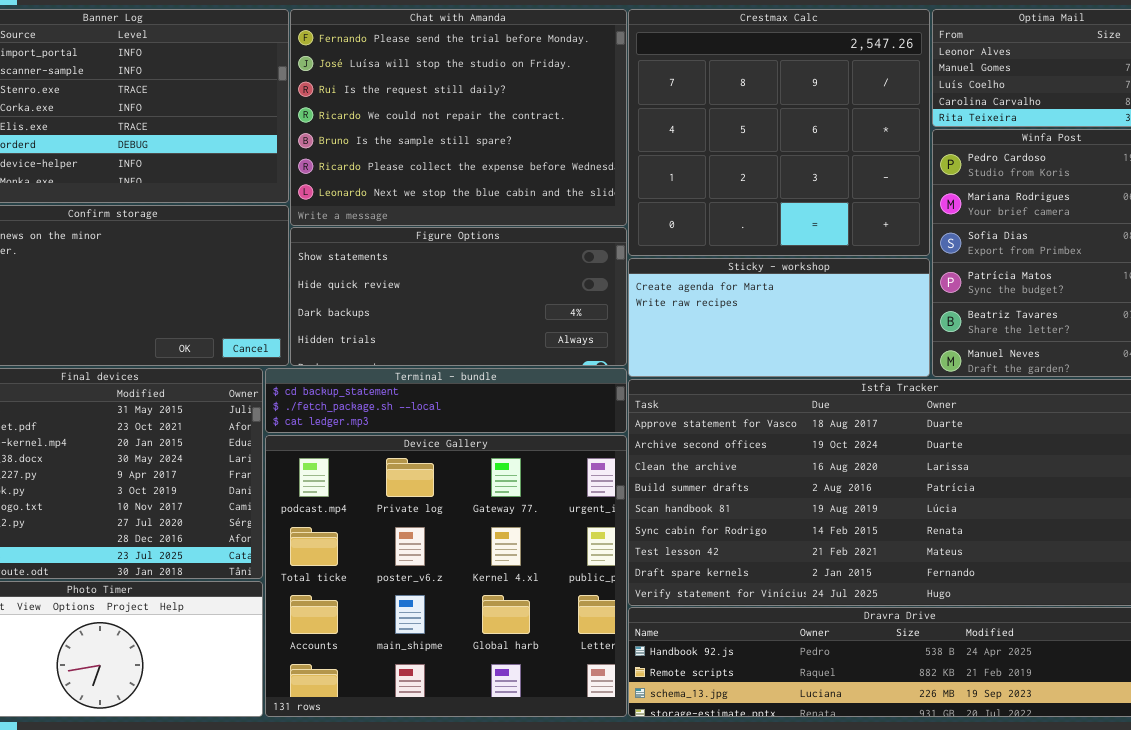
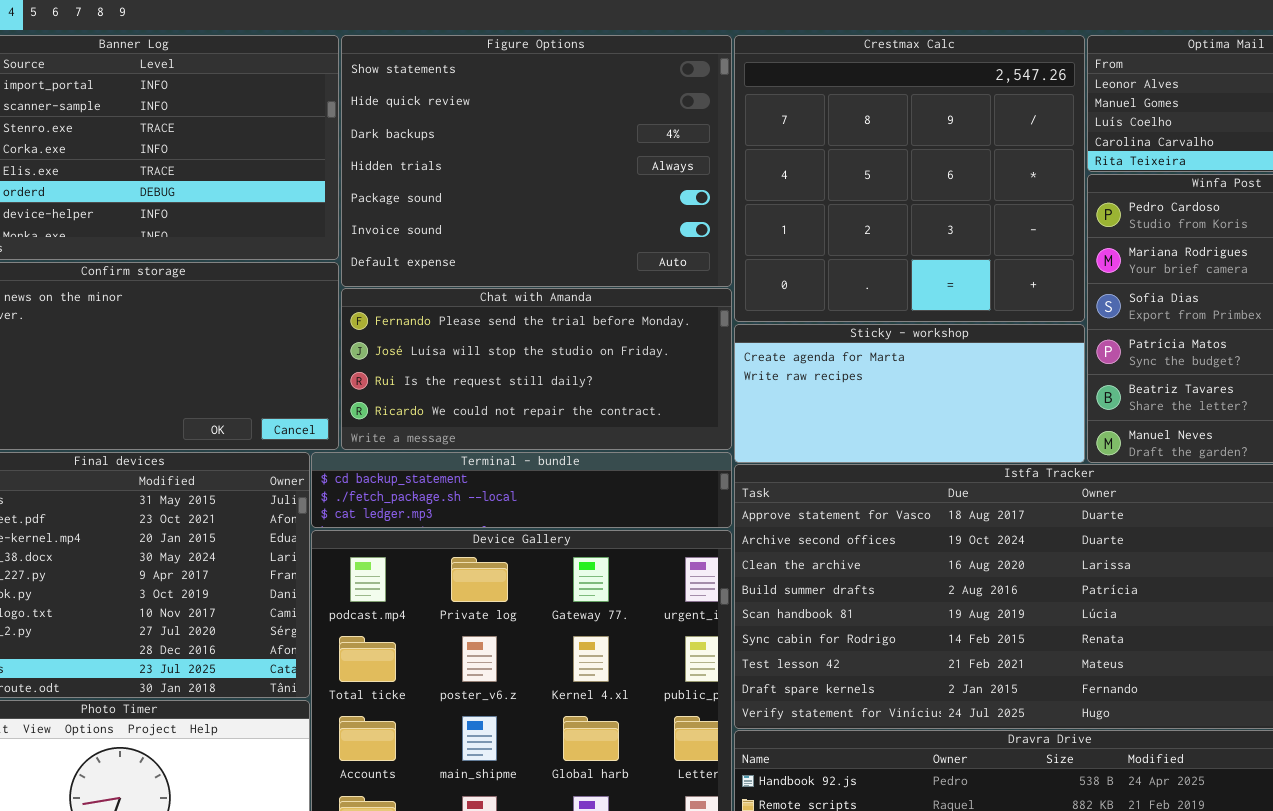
Chat with Amanda: [290,9,627,226] -> [341,288,732,450], moved, resized
Figure Options: [290,227,627,366] -> [341,35,732,287], moved, resized

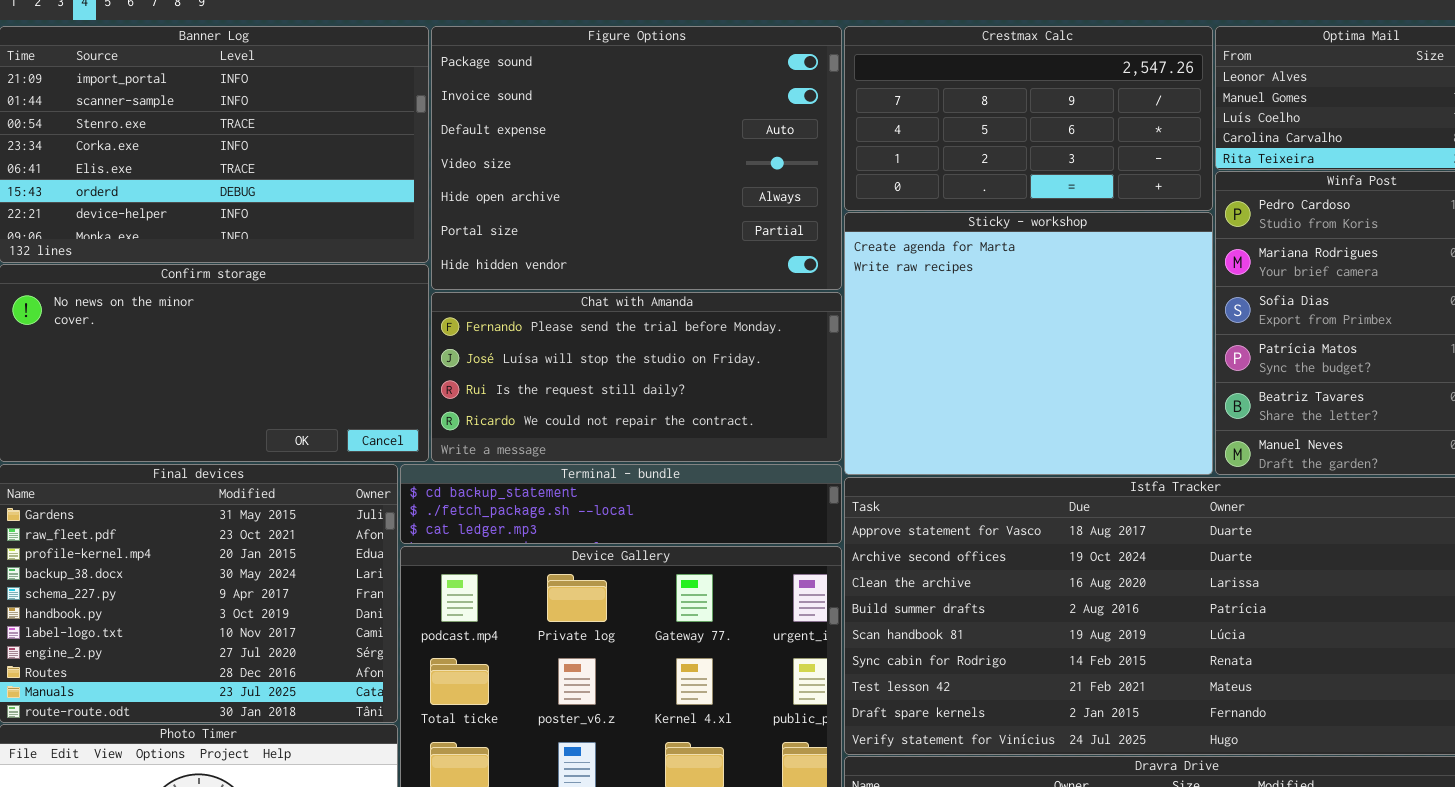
Figure Options: [341,35,732,287] -> [431,26,842,290], scrolled down 4 rows
Crestmax Calc: [734,35,1085,322] -> [844,26,1213,211], resized
Sticky - workshop: [734,324,1085,463] -> [844,212,1213,475], resized

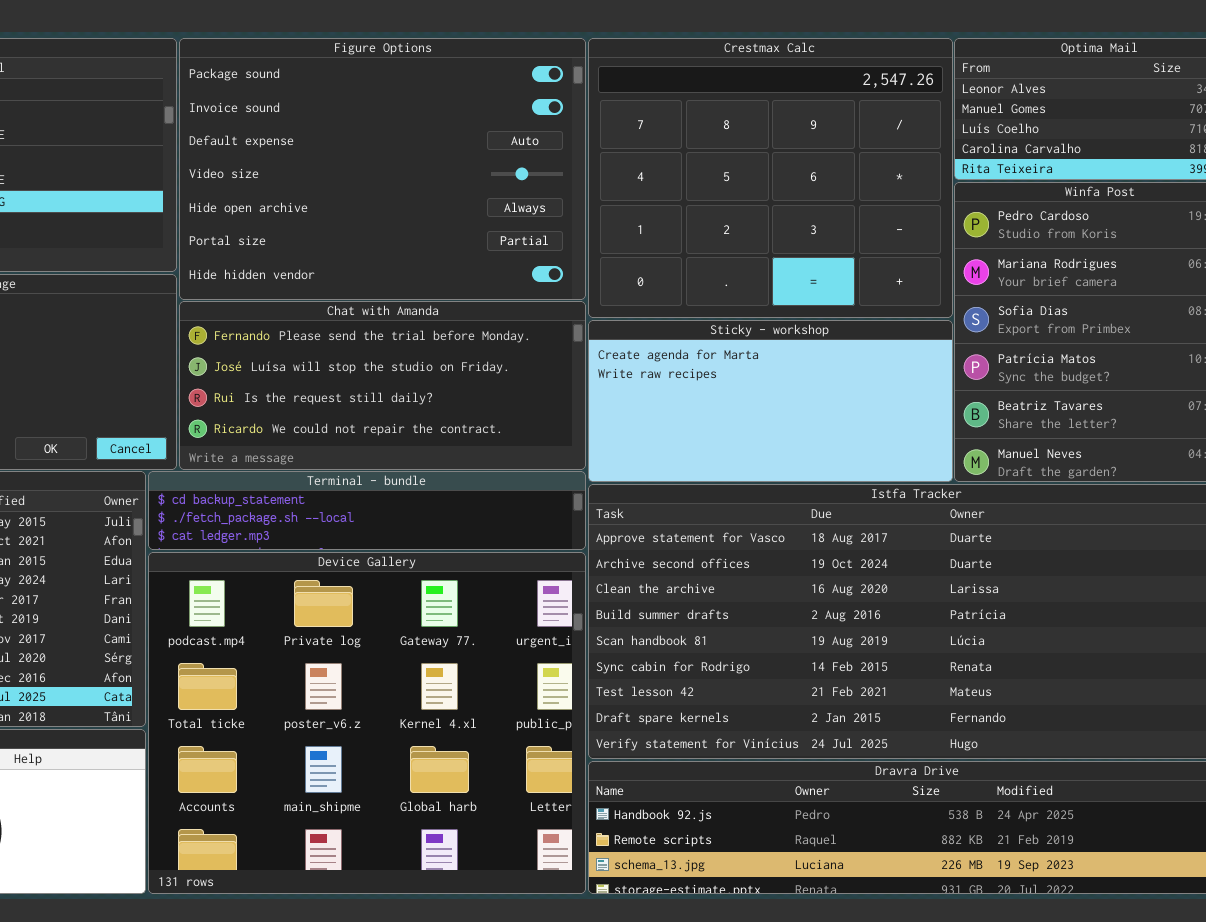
Crestmax Calc: [844,26,1213,211] -> [588,38,953,318], resized
Sticky - workshop: [844,212,1213,475] -> [588,320,953,482], resized

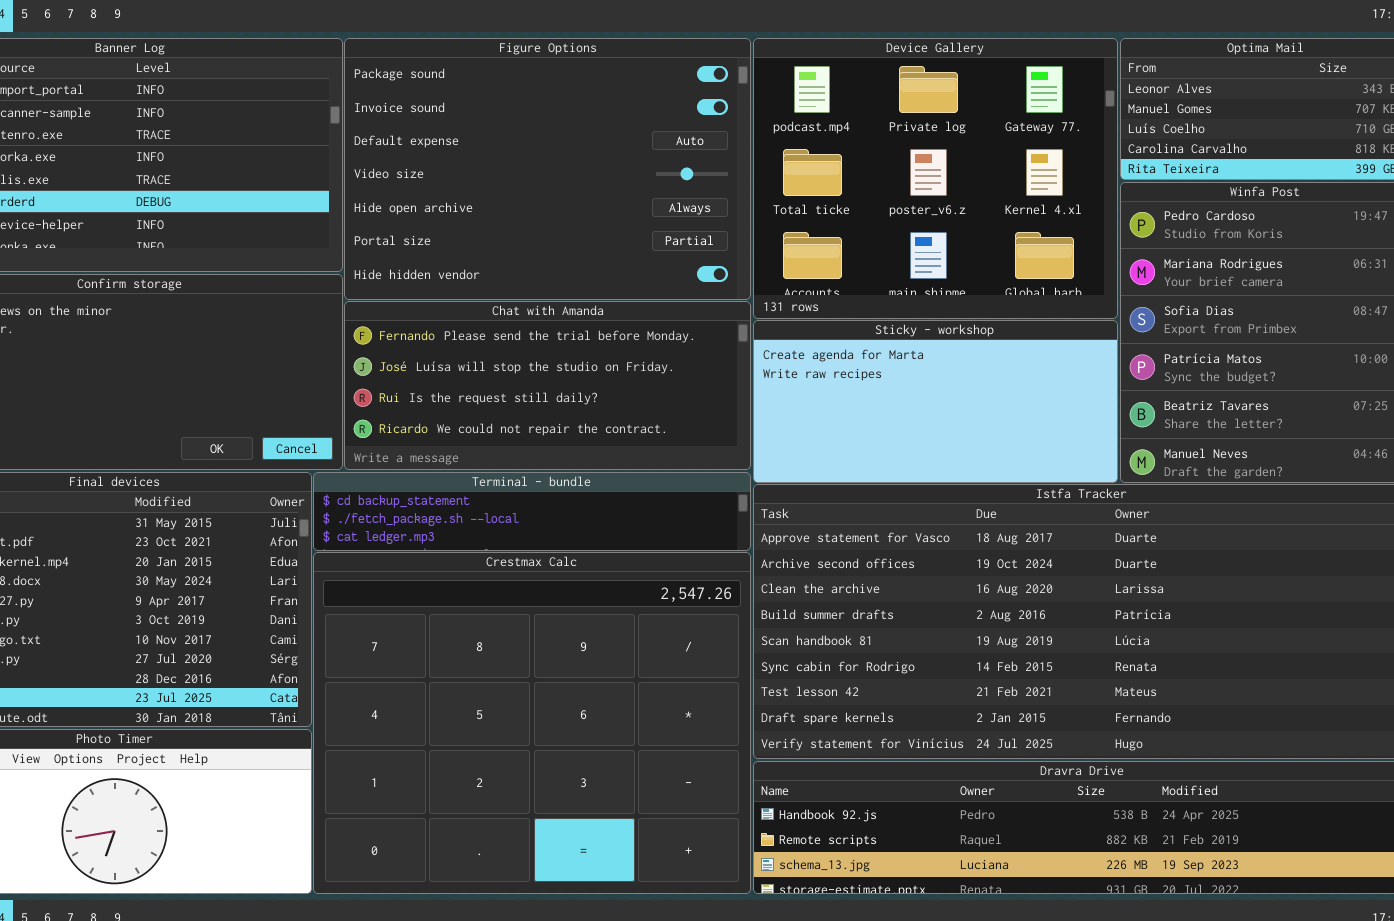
Crestmax Calc: [588,38,953,318] -> [313,552,751,894], moved, resized
Device Gallery: [148,552,586,894] -> [753,38,1118,319], moved, resized

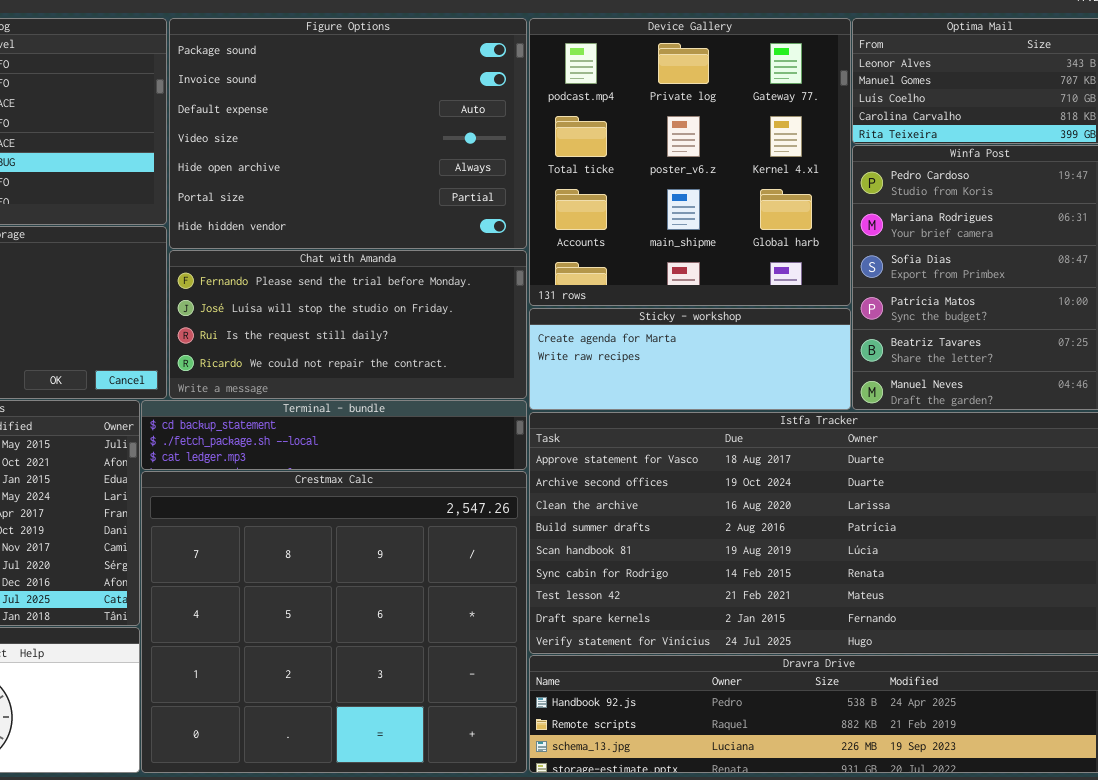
Device Gallery: [753,38,1118,319] -> [529,18,851,306], resized
Sticky - workshop: [753,320,1118,483] -> [529,308,851,410], resized

